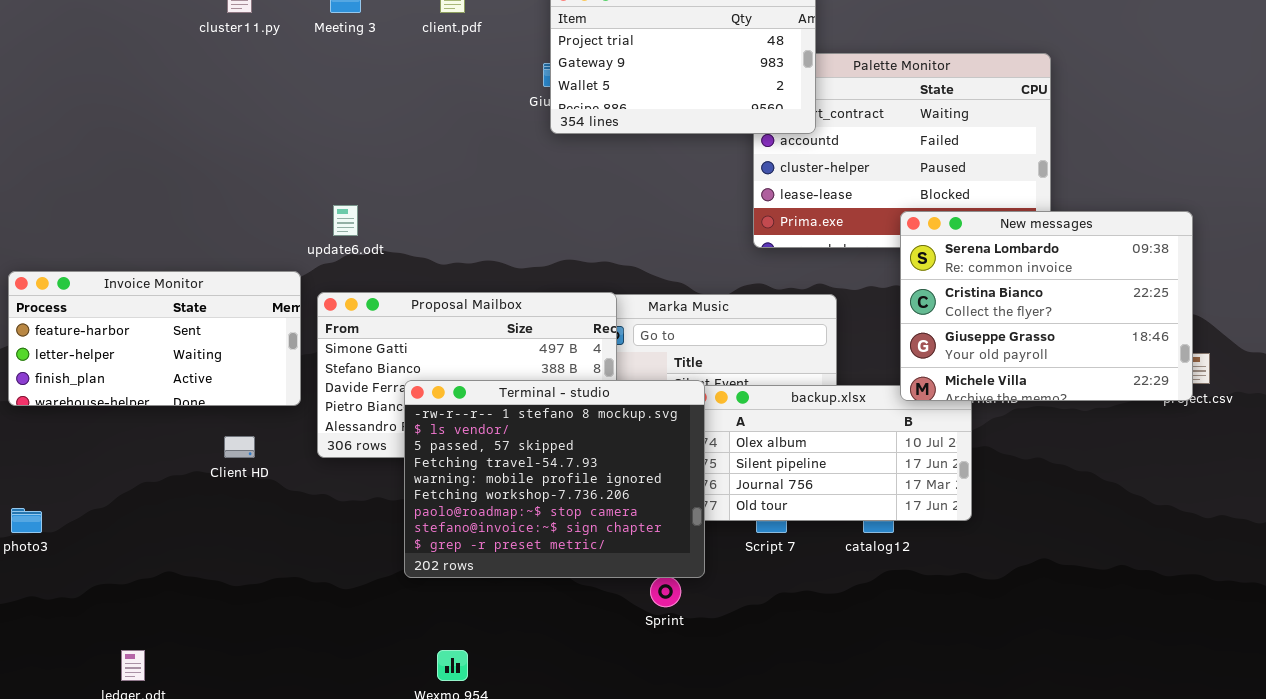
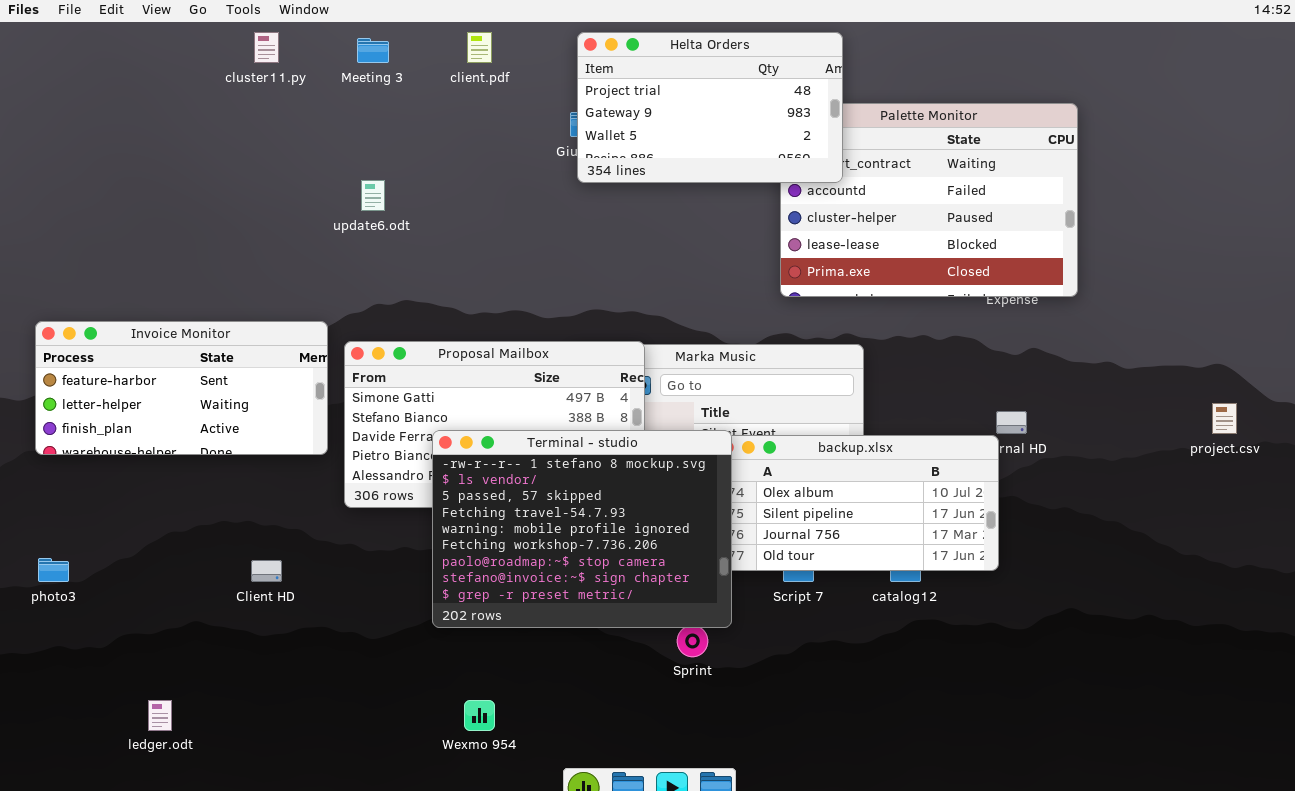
update6.odt: [333,205,358,236] -> [361,180,385,211], moved
New messages: [900,211,1193,401] -> none, closed
Client HD: [224,436,255,458] -> [251,560,282,582], moved

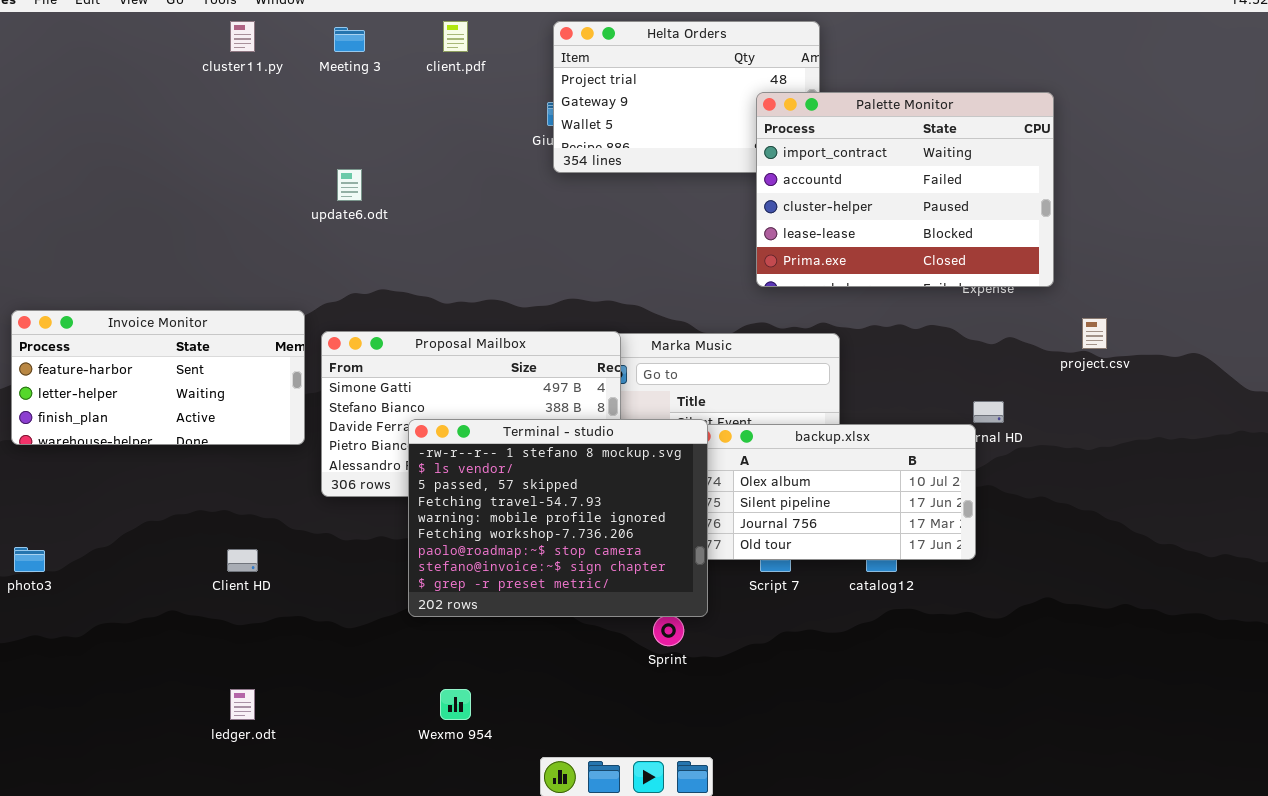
Palette Monitor: [780,103,1078,297] -> [756,92,1054,287], raised
project.csv: [1212,403,1237,434] -> [1082,318,1107,349], moved
ledger.odt: [148,700,172,731] -> [230,689,255,720], moved

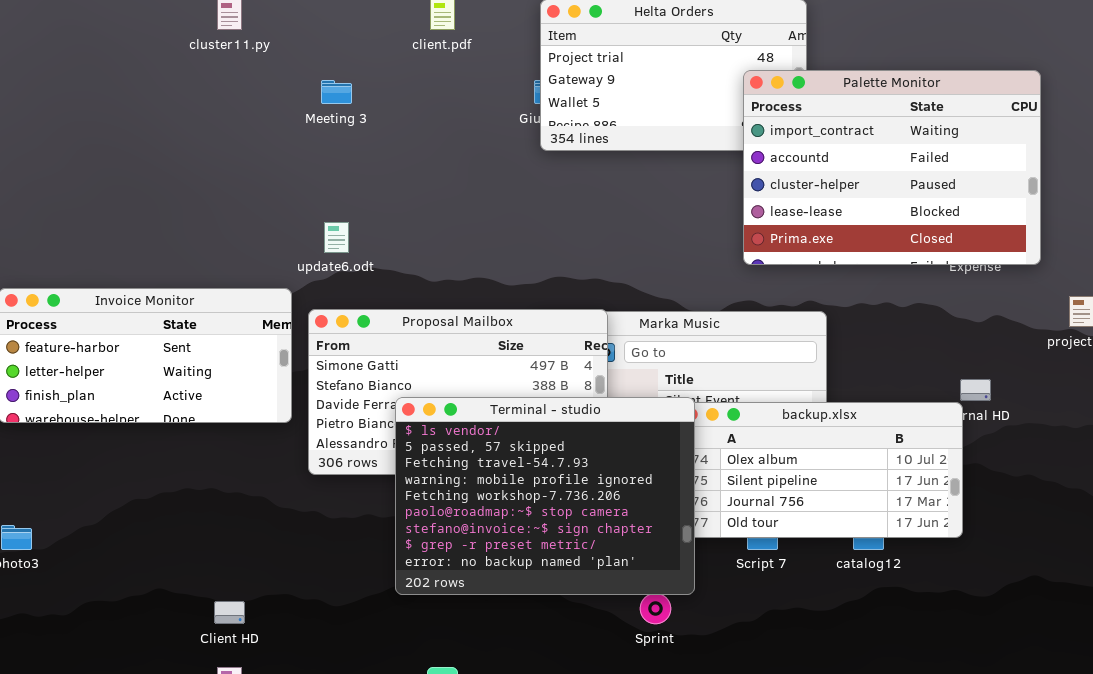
Meeting 3: [334,27,365,52] -> [321,80,352,104], moved
update6.odt: [337,169,362,201] -> [324,222,349,253], moved
Terminal - studio: [408,419,708,617] -> [395,397,695,595], scrolled down 1 row
Client HD: [227,549,258,572] -> [214,601,245,624], moved

